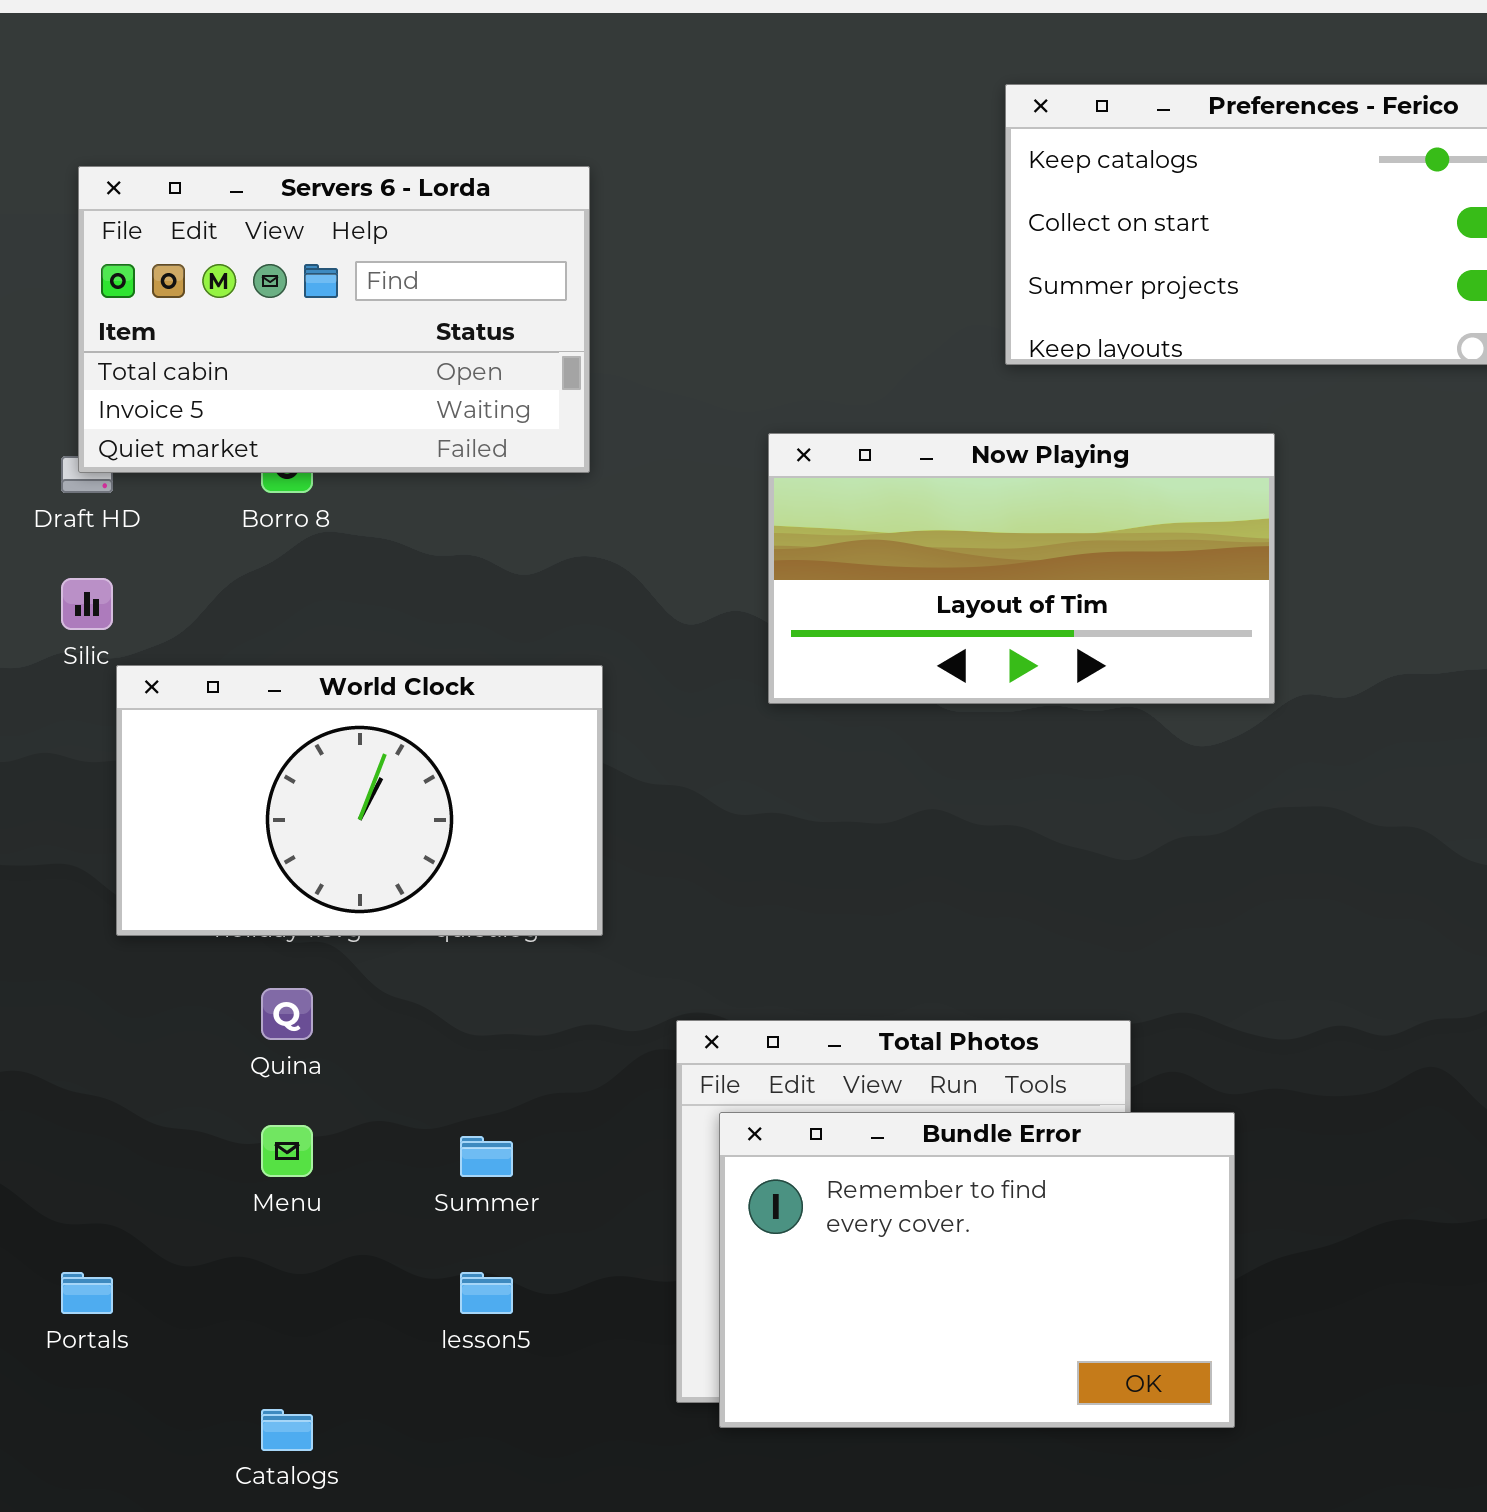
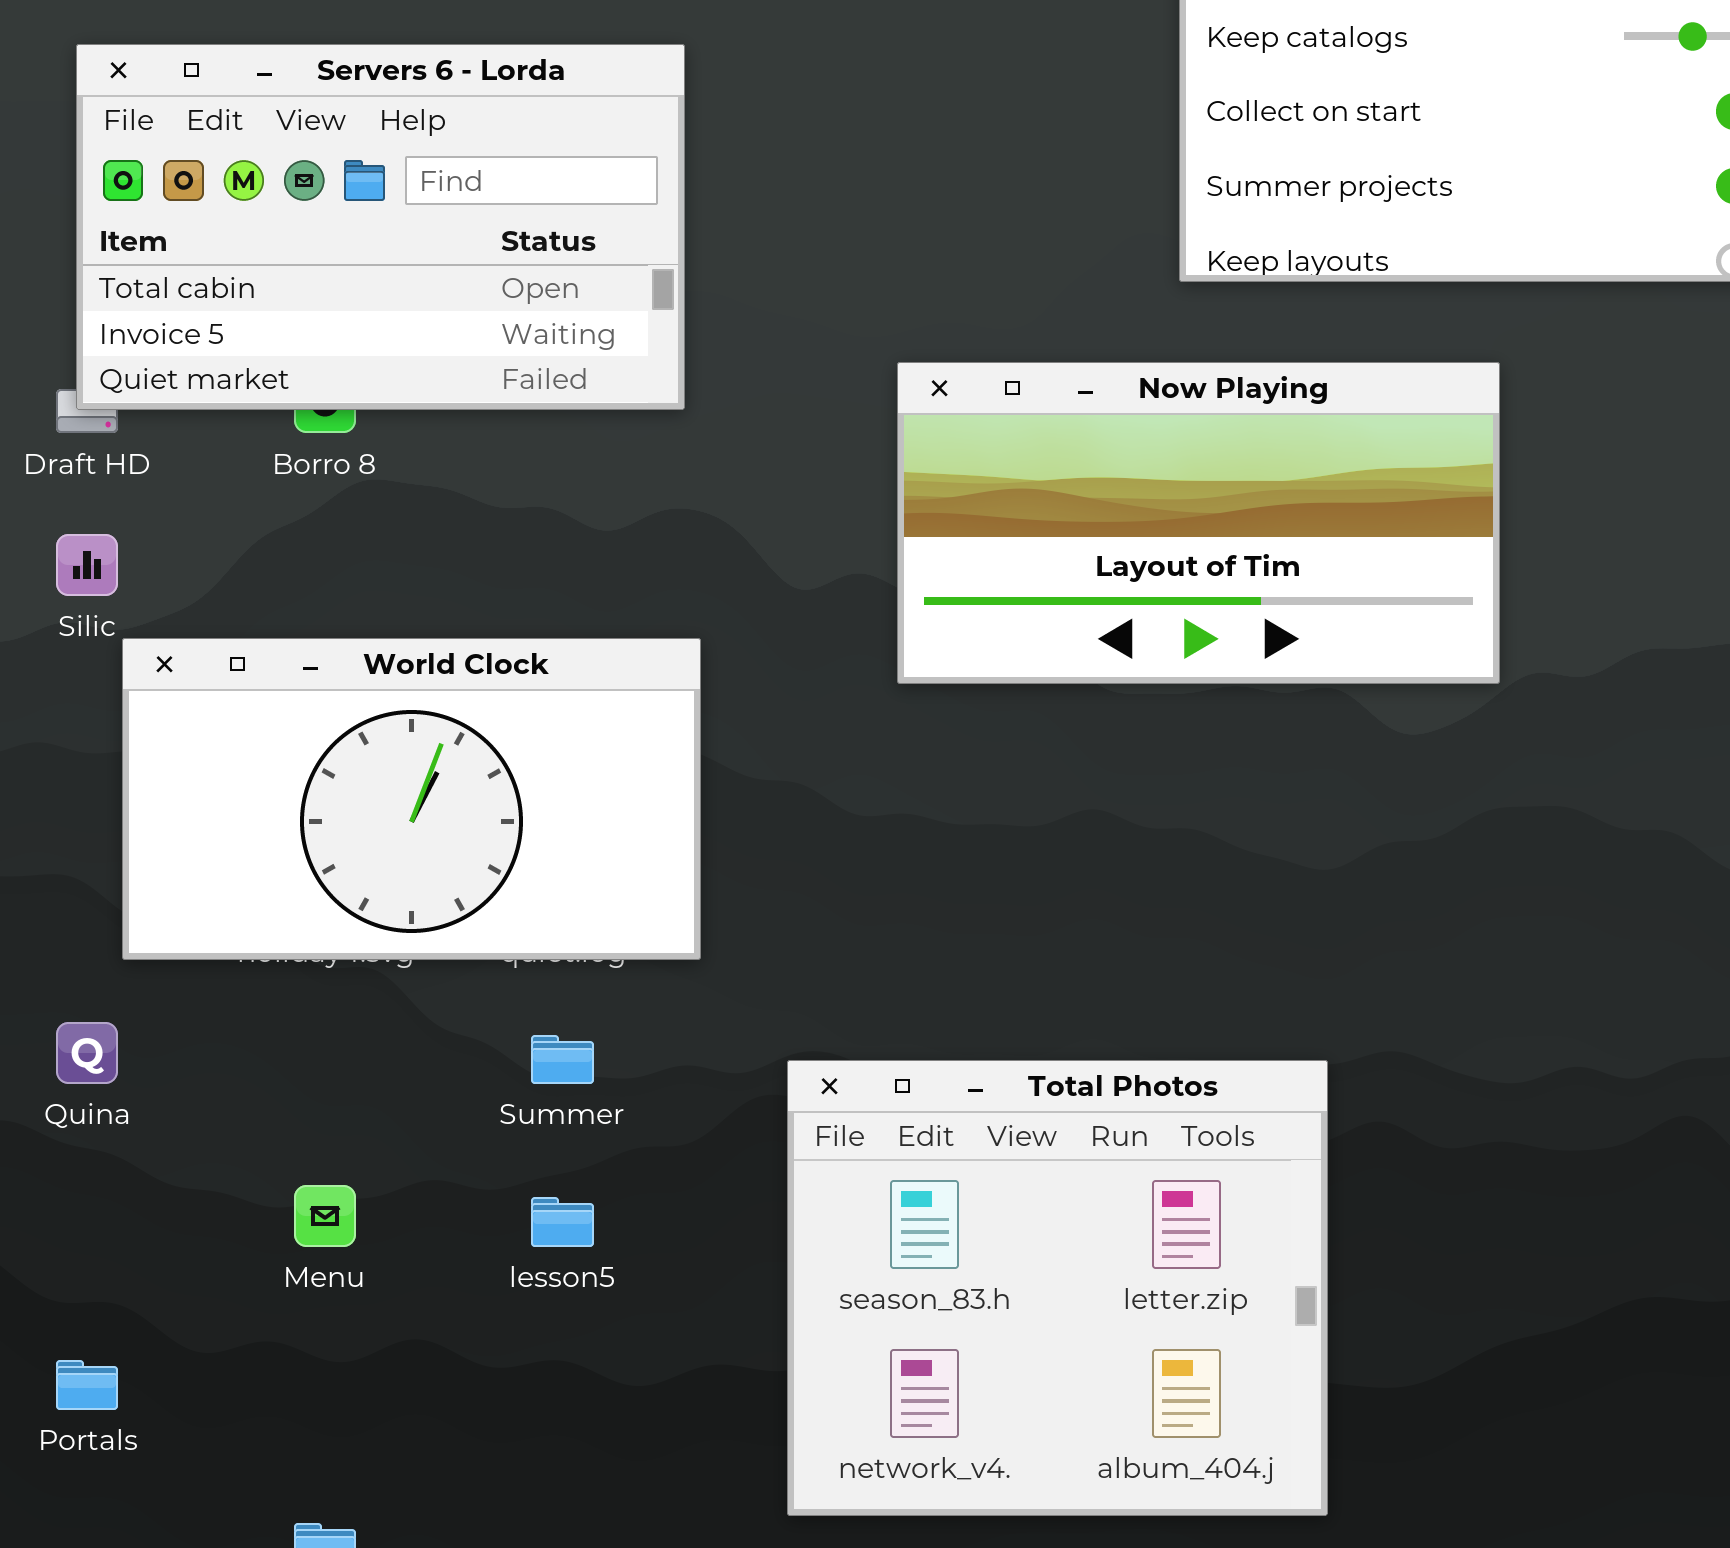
Quina: [261,988,313,1040] -> [56,1022,118,1084], moved
Bundle Error: [719,1112,1235,1428] -> none, closed
Summer: [460,1136,513,1177] -> [531,1035,594,1084], moved
lesson5: [460,1272,513,1314] -> [531,1197,594,1247], moved

